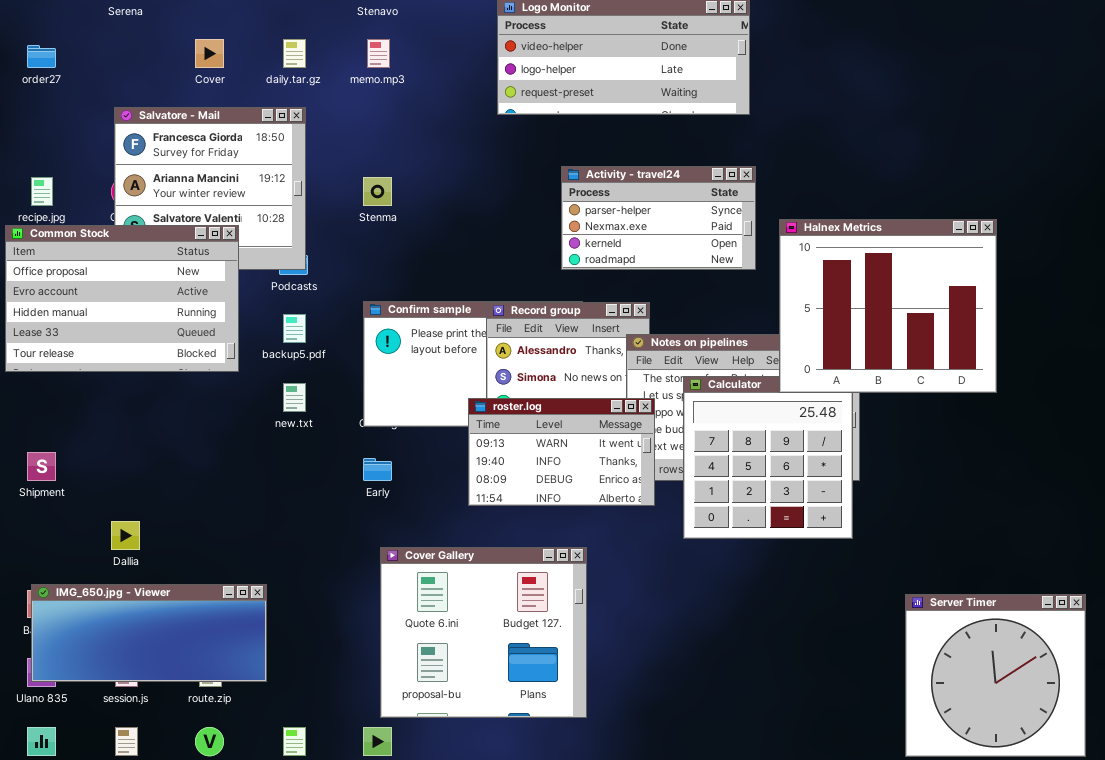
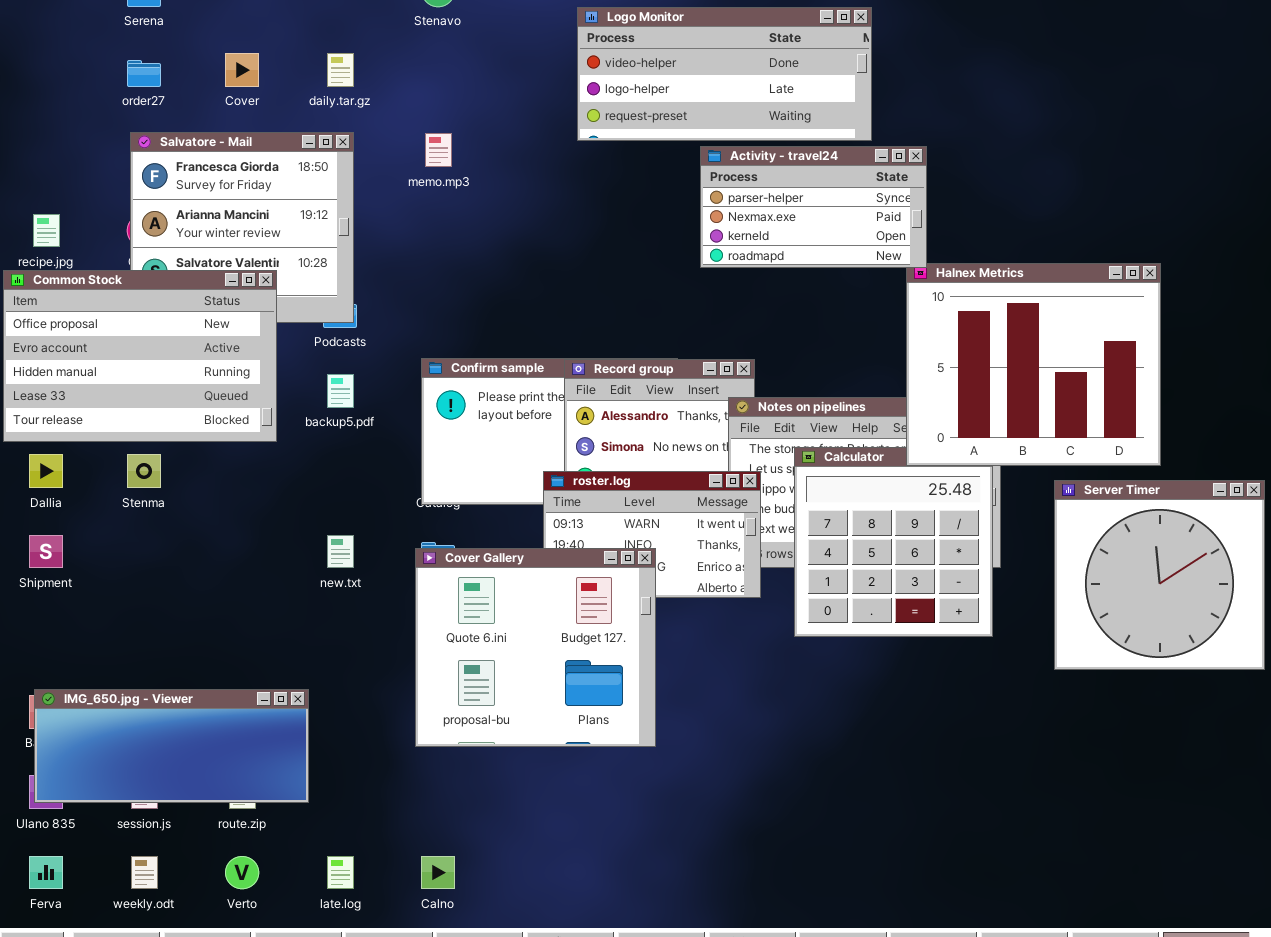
memo.mp3: [367,39,390,68] -> [425,133,452,167], moved
order27: [27,45,56,68] -> [127,60,161,87], moved
Activity - travel24: [561,166,756,270] -> [700,146,927,268], moved
Stenma: [363,177,392,206] -> [127,454,161,488], moved
new.txt: [283,383,306,412] -> [327,535,354,568], moved
Dallia: [111,521,140,550] -> [29,454,63,488], moved
Cover Gallery: [380,547,587,718] -> [415,548,656,747], moved
Server Timer: [905,594,1086,757] -> [1054,480,1265,670], moved

